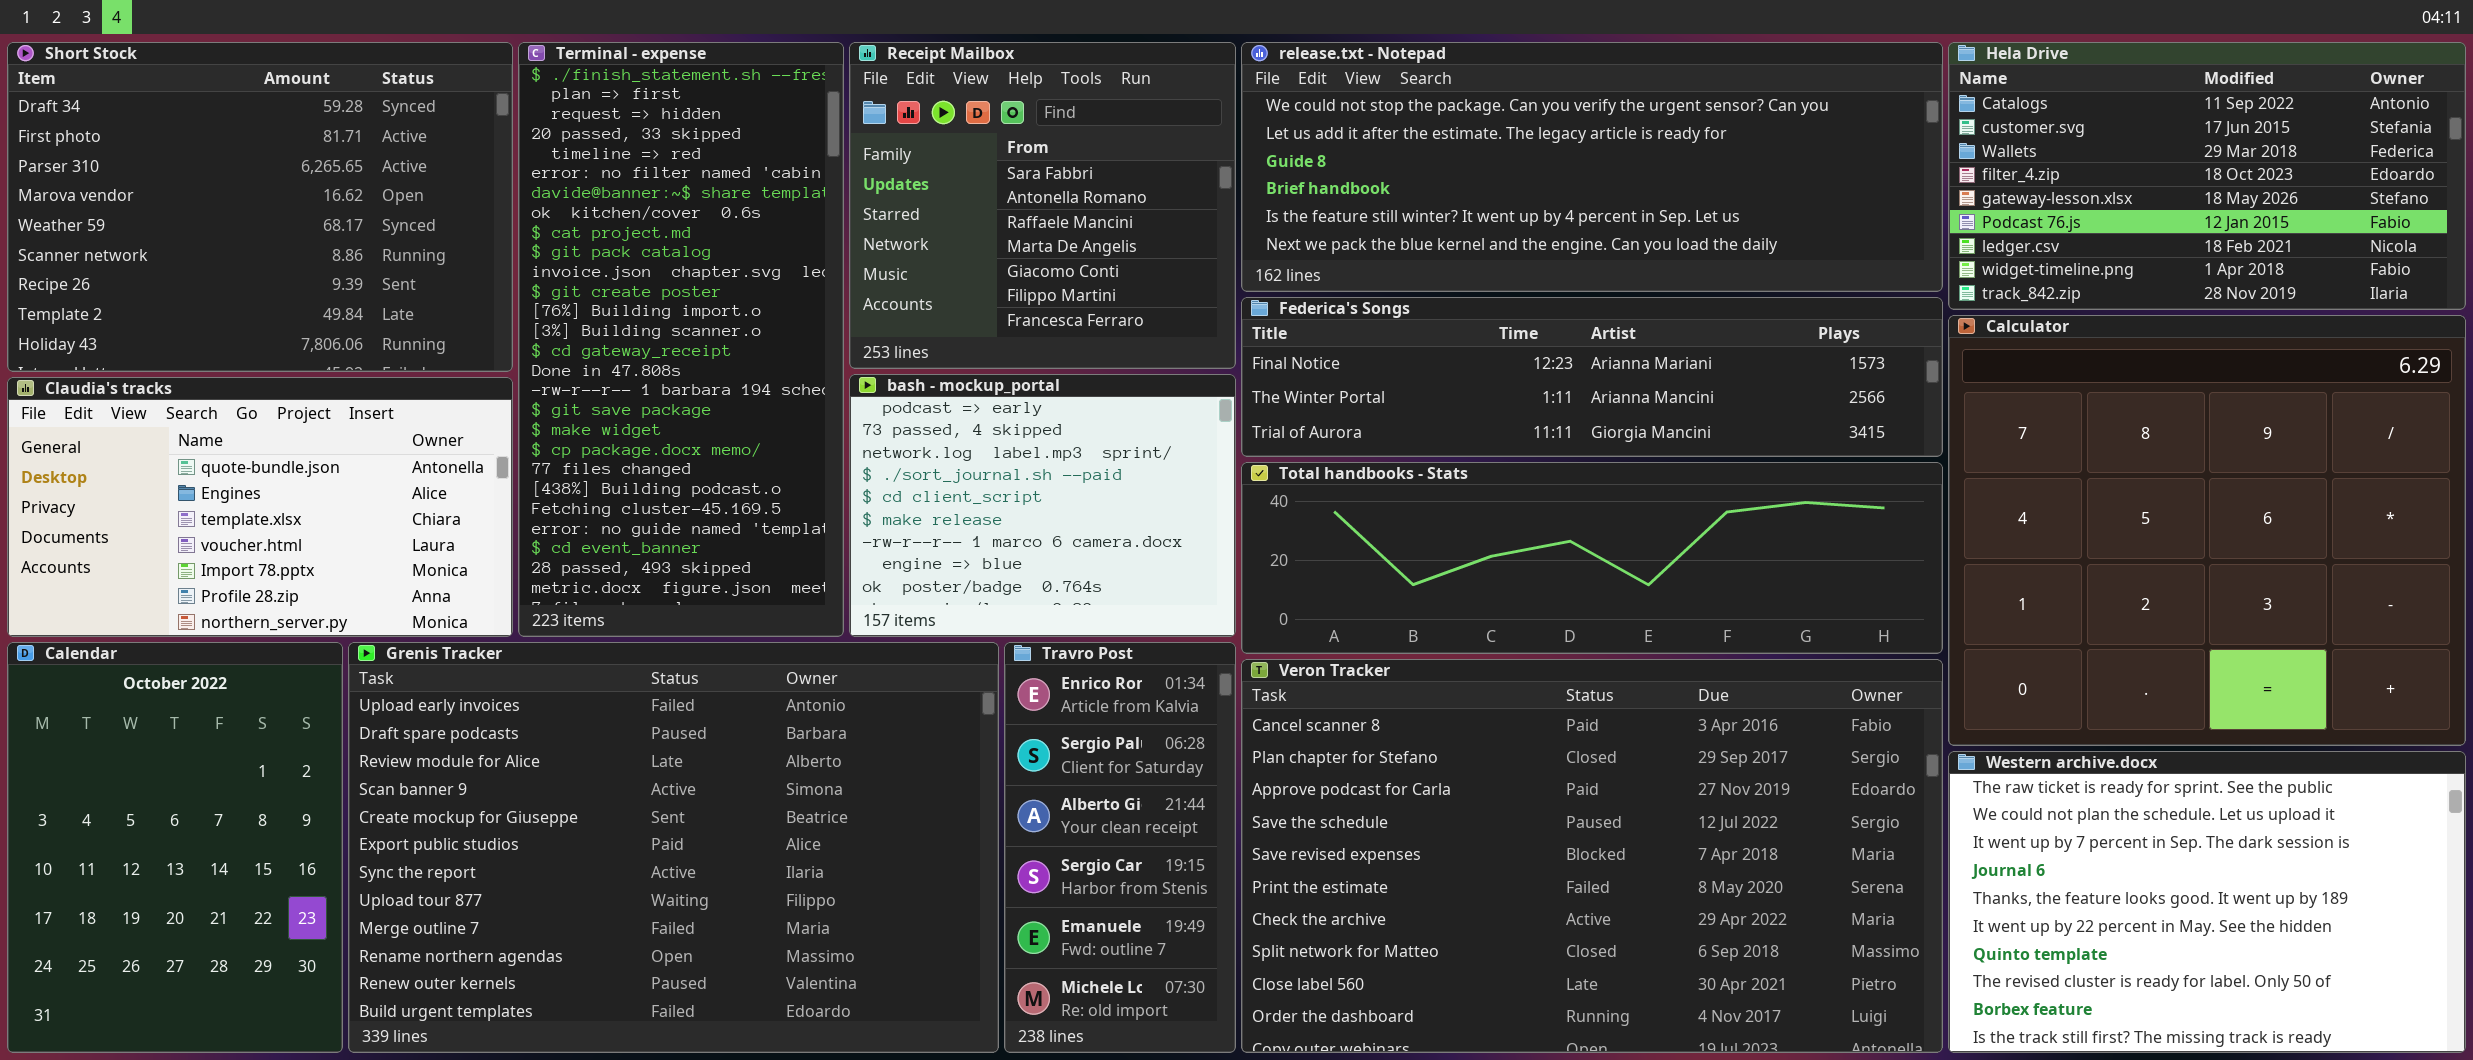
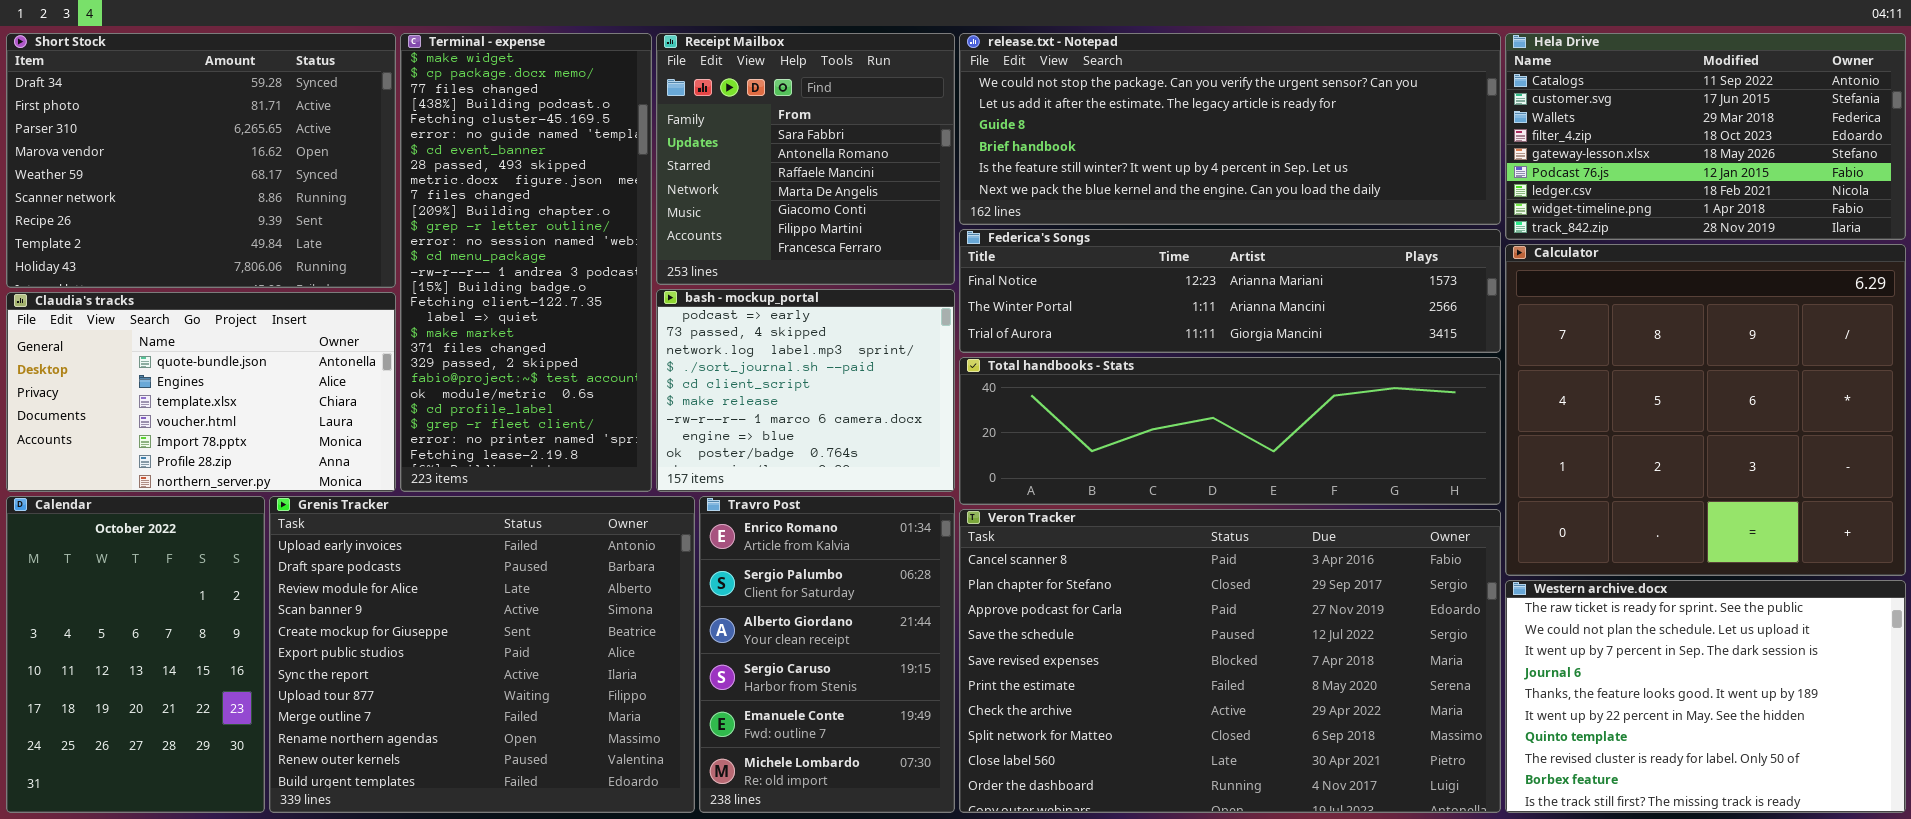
Terminal - expense: [518,42,844,637] -> [400,33,652,492], scrolled down 18 rows
Grenis Tracker: [348,642,999,1053] -> [269,496,695,813], resized
Travro Post: [1004,642,1236,1053] -> [699,496,955,813], resized

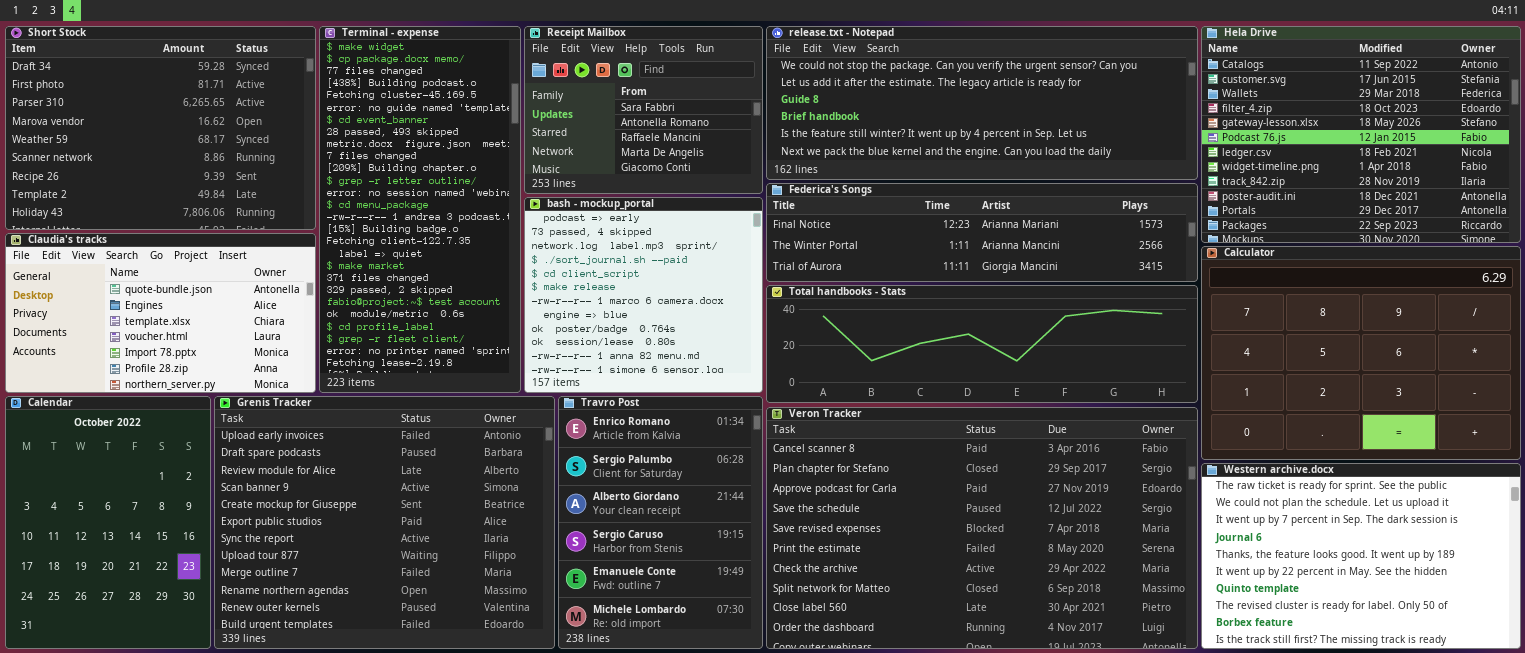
Receipt Mailbox: [656,33,955,285] -> [524,26,763,194], resized
Hela Drive: [1505,33,1906,240] -> [1201,26,1521,243], resized
Calculator: [1505,244,1906,576] -> [1201,246,1521,460], resized
bash - mockup_portal: [656,289,955,492] -> [524,197,763,393], resized

